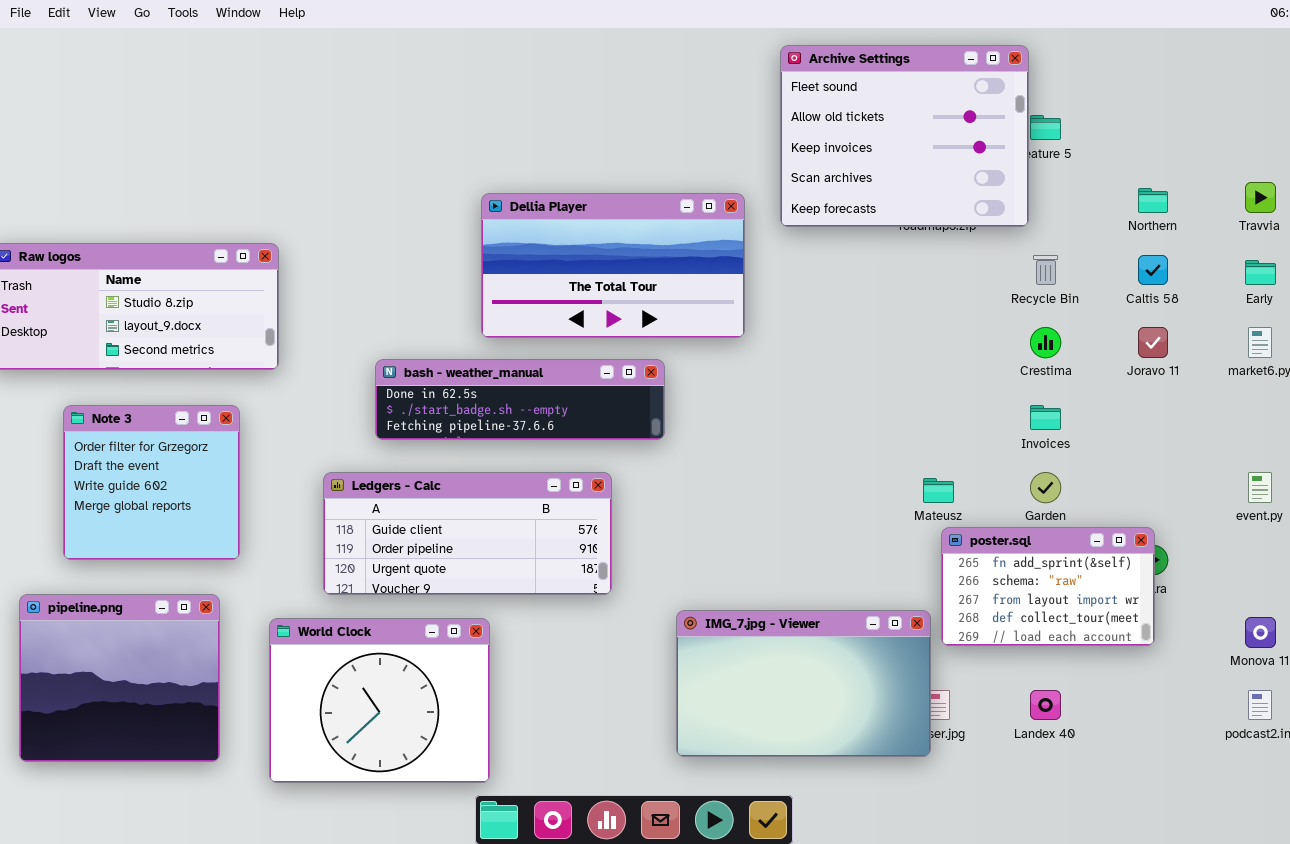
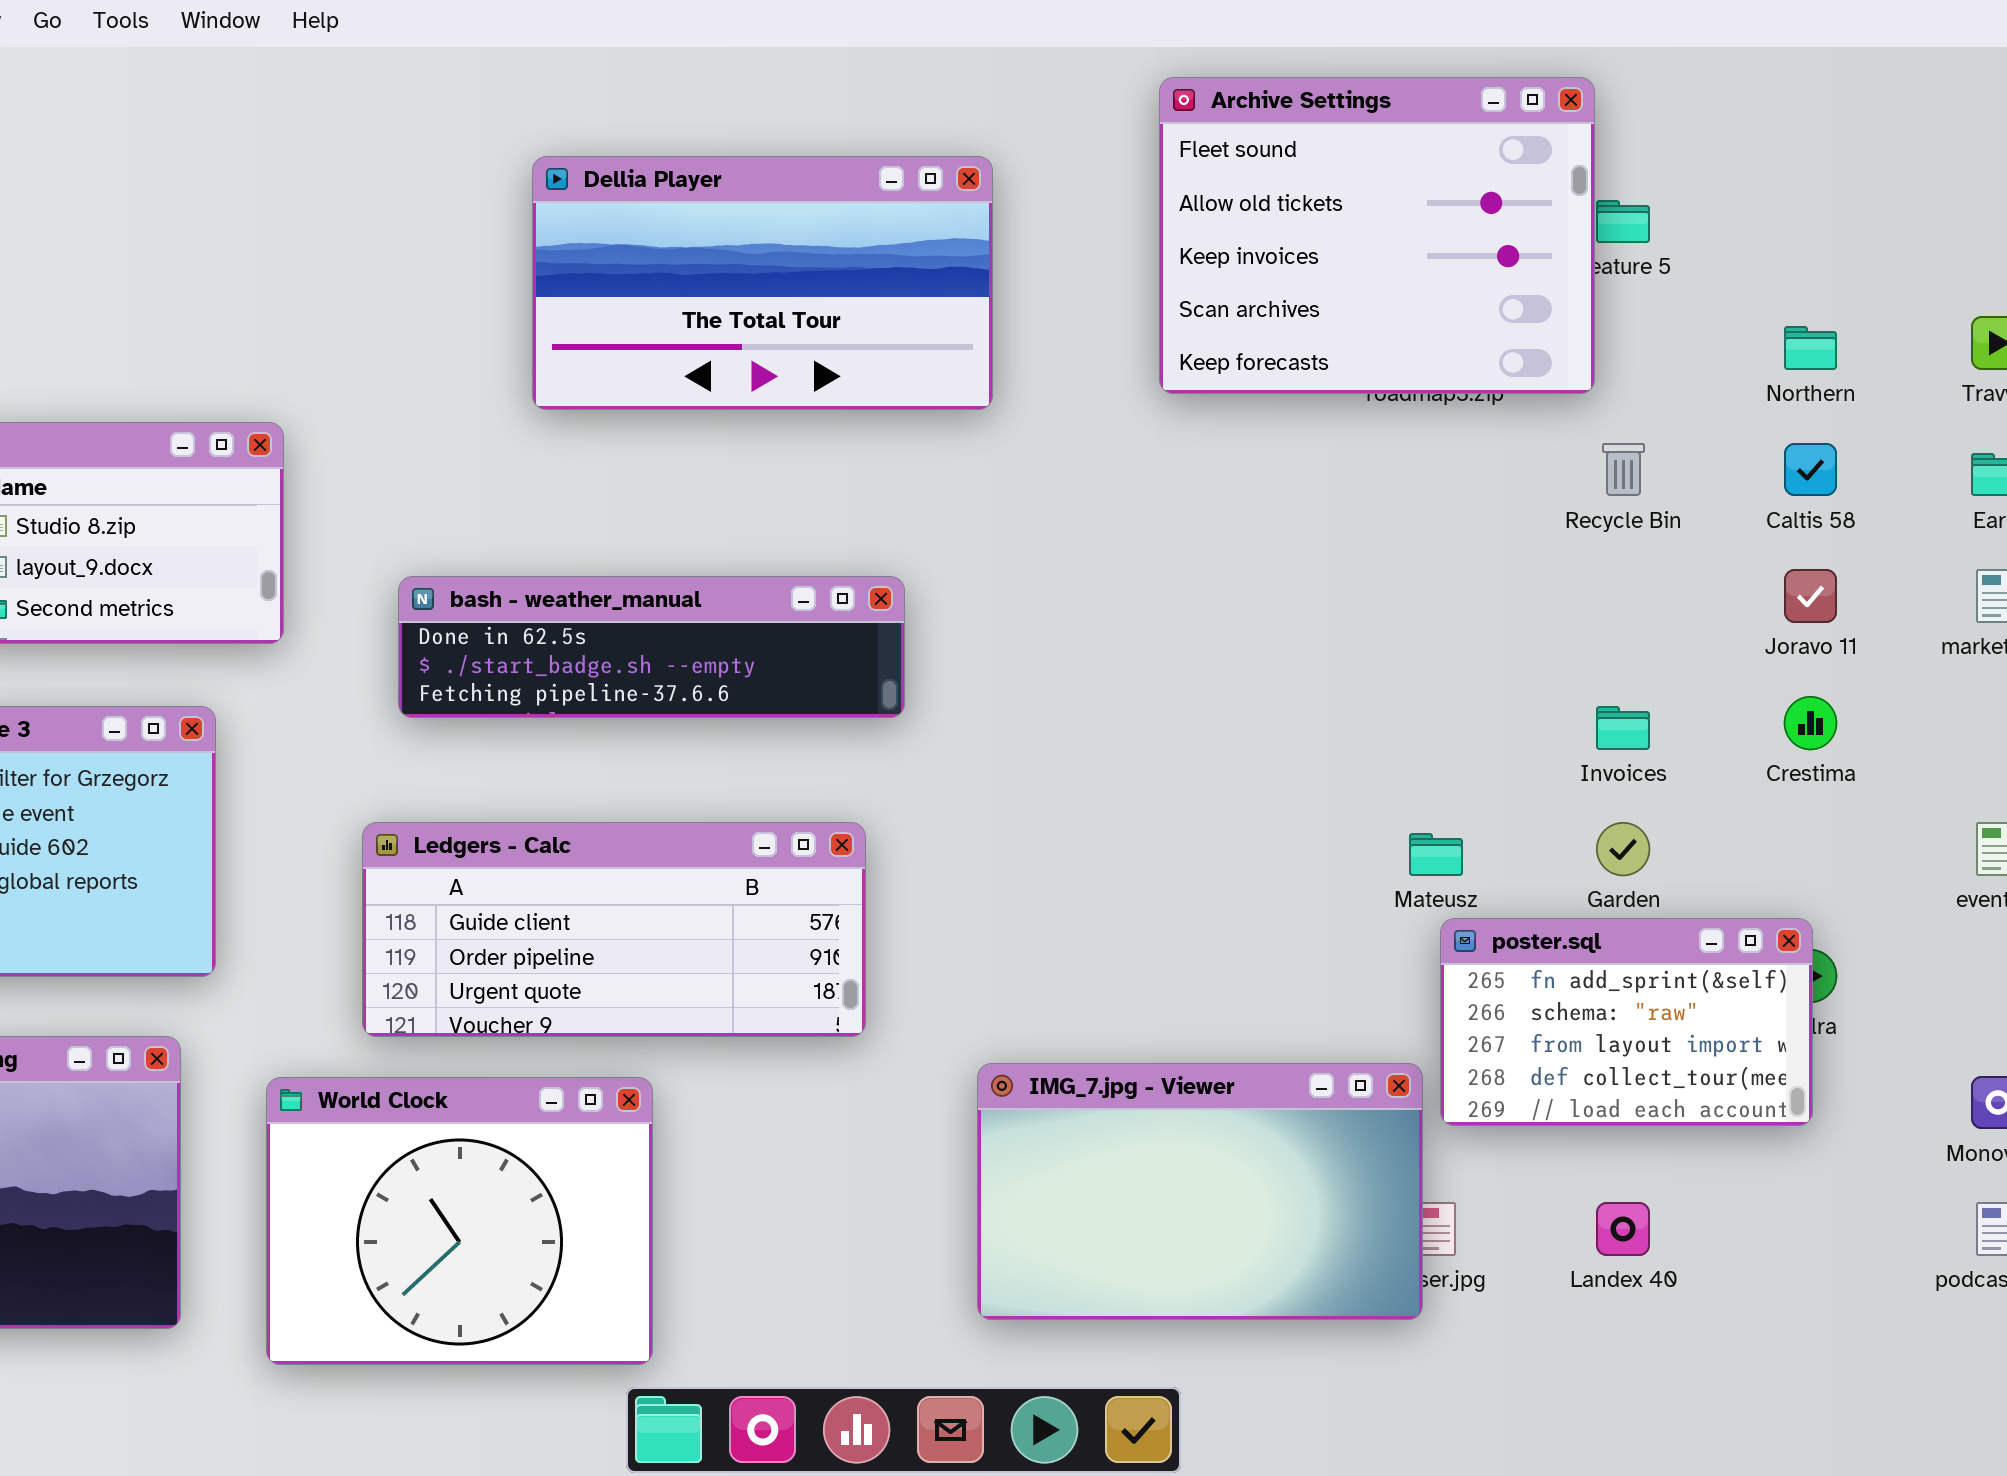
Dellia Player: [481,193,745,338] -> [532,156,993,410], moved
Crestima: [1030,327,1061,358] -> [1784,696,1837,750], moved
bash - weather_manual: [375,359,665,440] -> [398,576,905,718], moved

